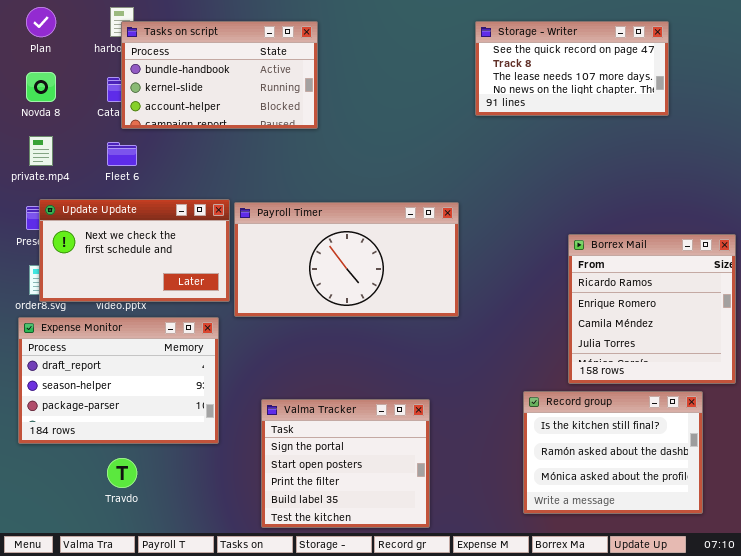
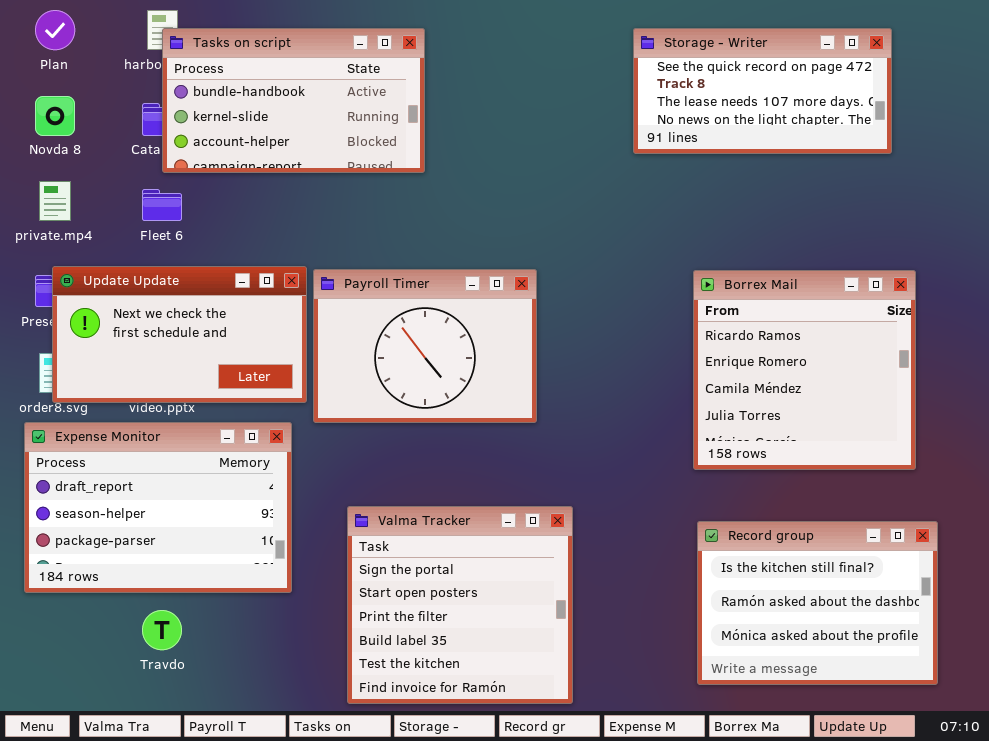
Payroll Timer: [234,202,459,317] -> [313,269,537,423], resized
Borrex Mail: [568,234,736,384] -> [693,270,916,470], moved
Valma Tracker: [261,399,430,528] -> [347,506,573,704], resized

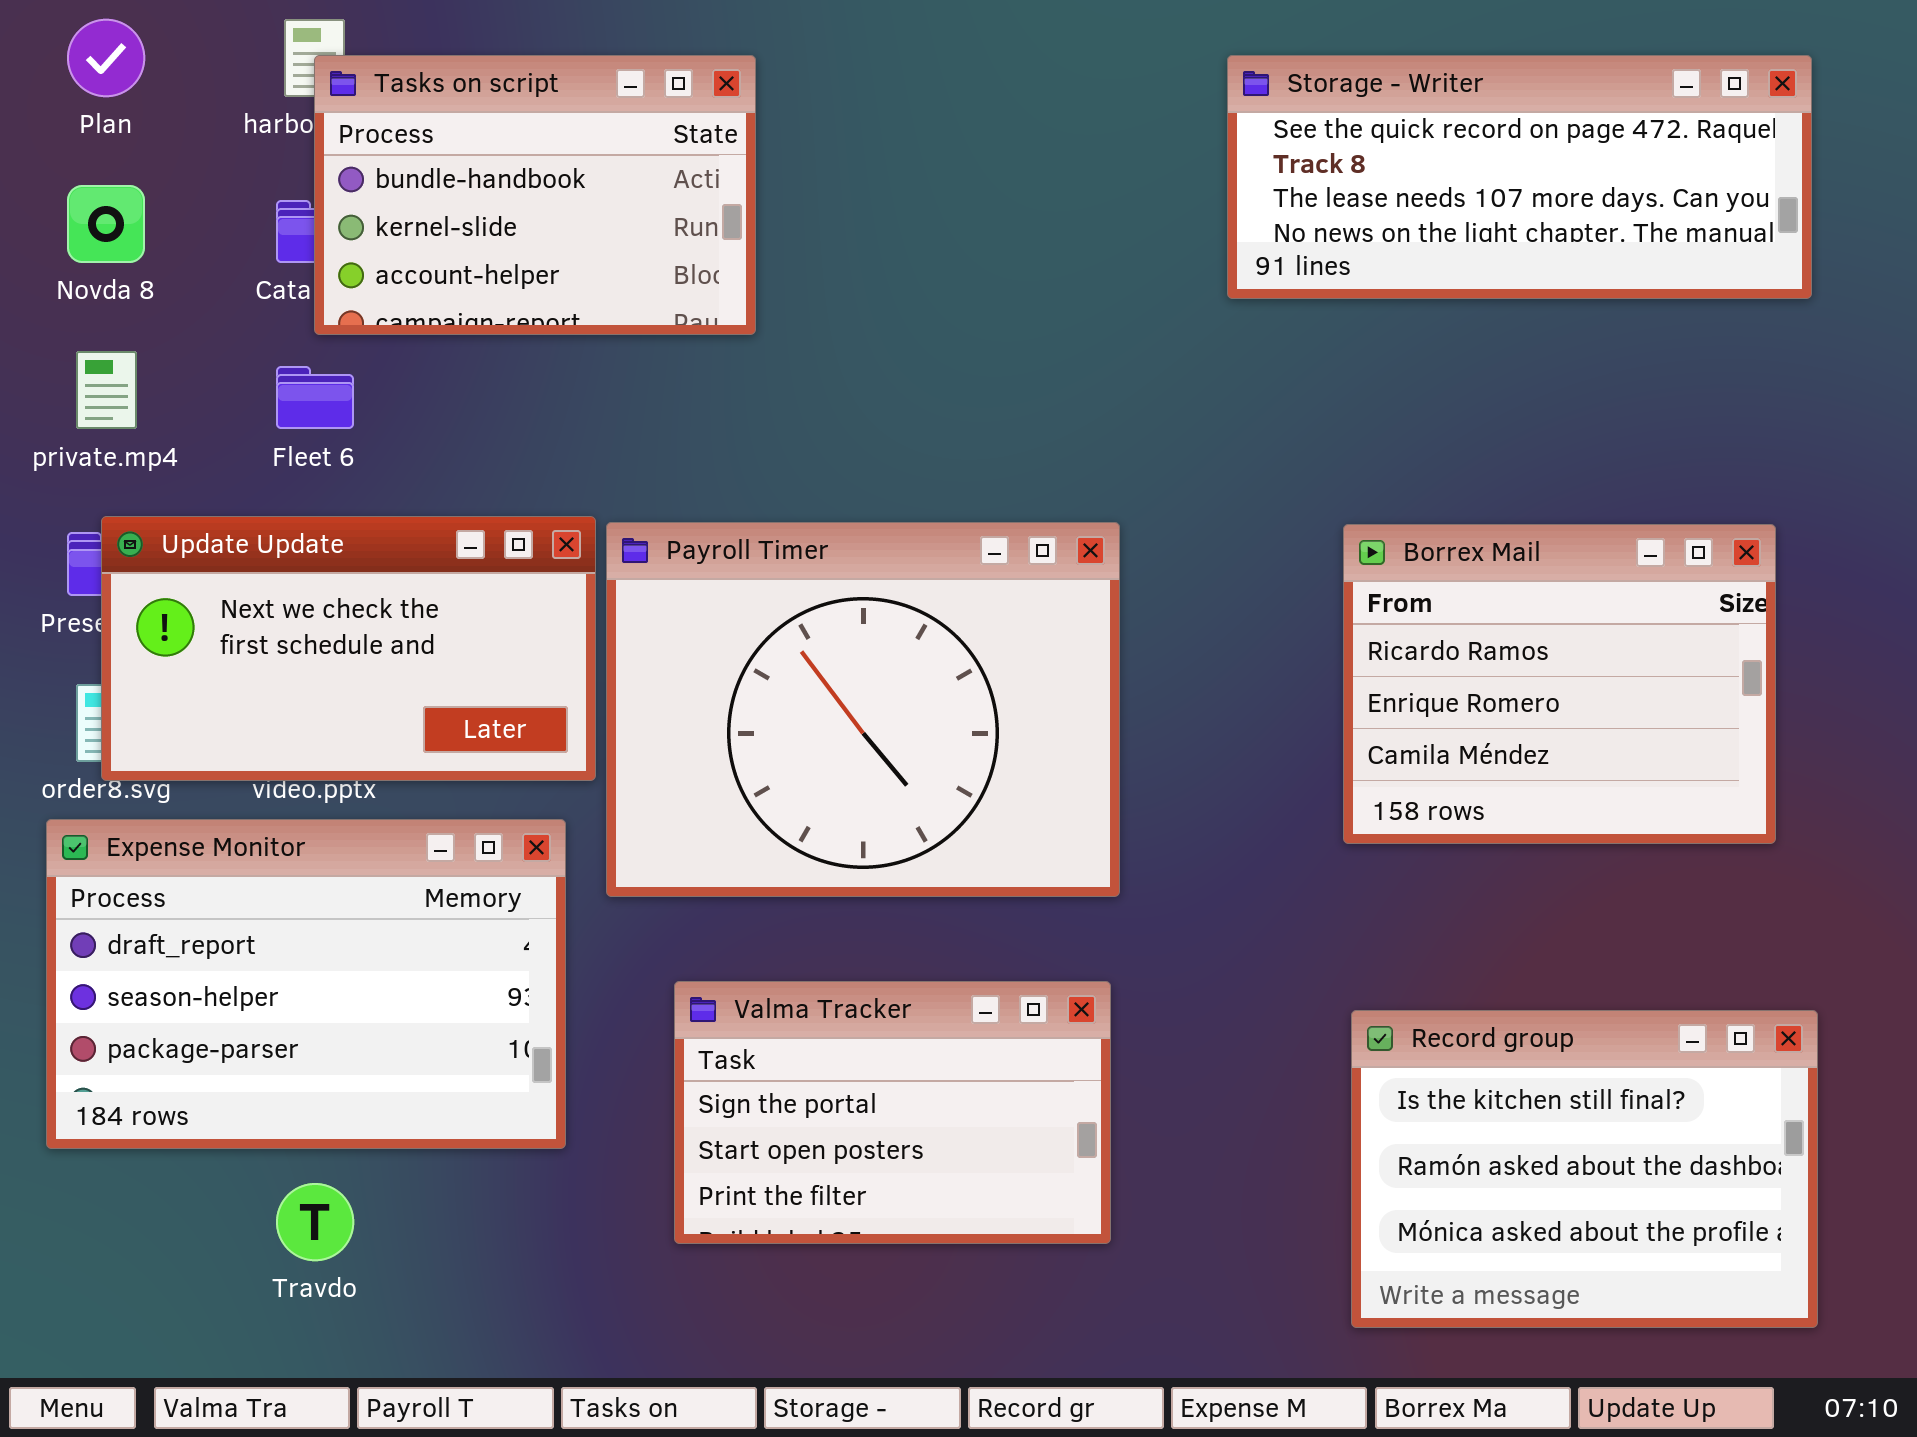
Tasks on script: [162,28,425,173] -> [314,55,756,335], resized
Storage - Writer: [633,28,892,154] -> [1227,55,1812,299], resized
Payroll Timer: [313,269,537,423] -> [606,522,1120,897], resized
Borrex Mail: [693,270,916,470] -> [1343,524,1776,844], resized
Valma Tracker: [347,506,573,704] -> [674,981,1111,1244], resized

